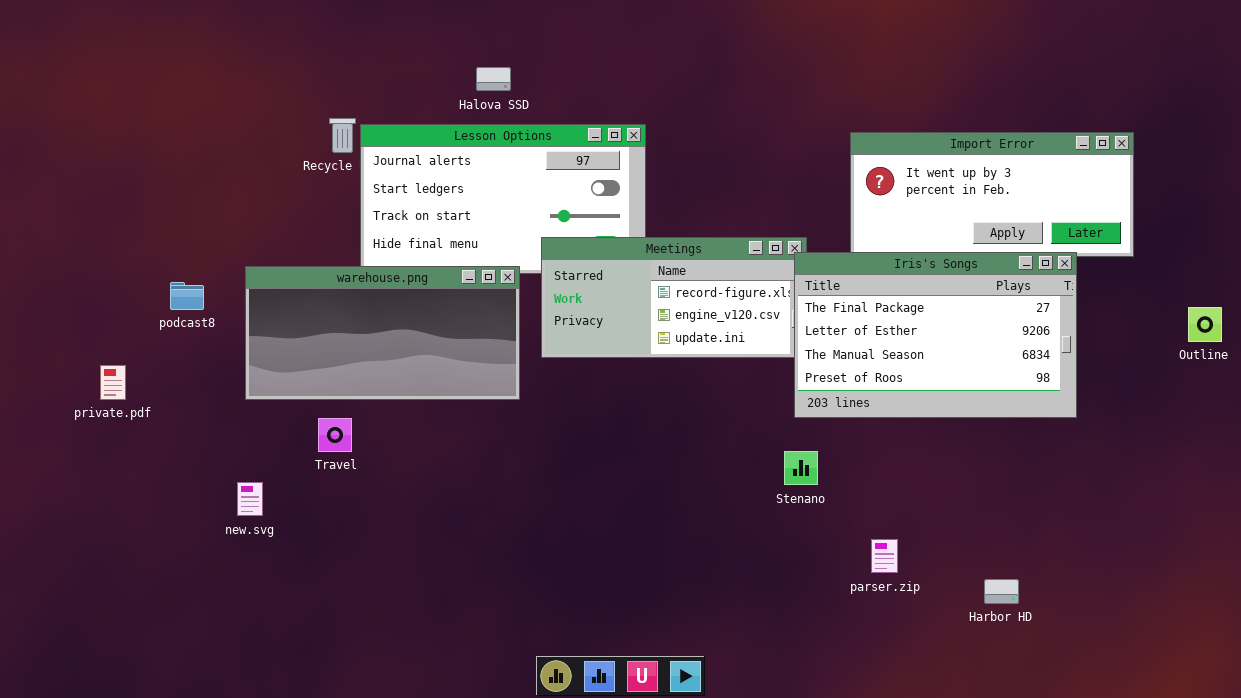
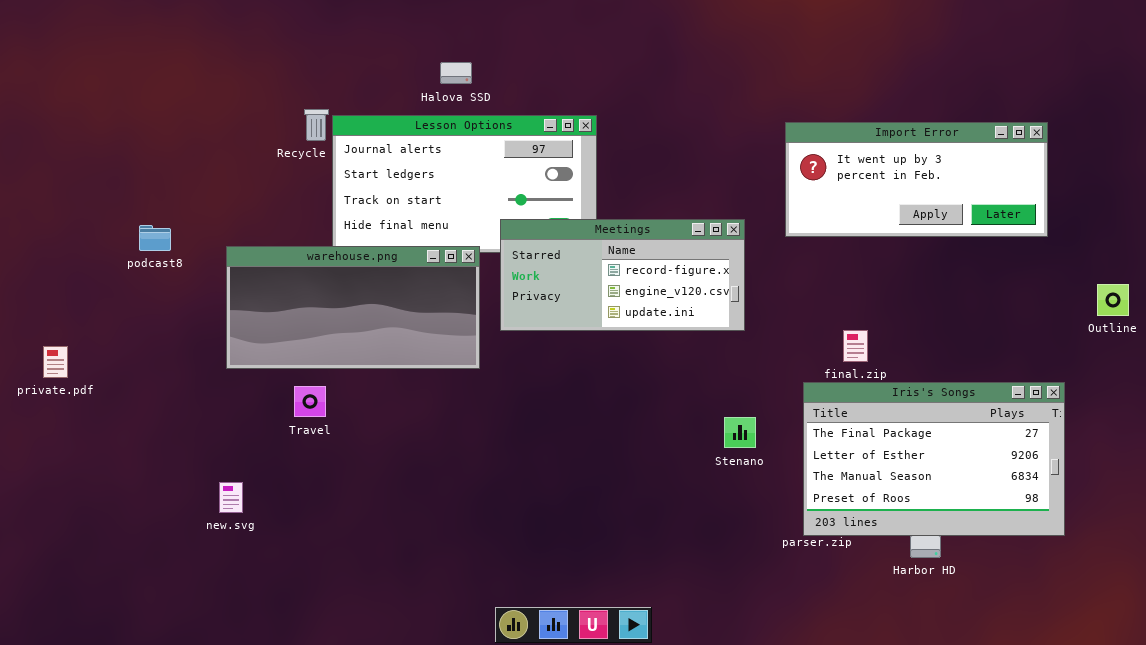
Iris's Songs: [794,252,1077,418] -> [803,382,1065,536], moved
podcast8: [170,282,204,310] -> [139,225,171,251], moved
private.pdf: [100,365,126,400] -> [43,346,68,378], moved
new.svg: [237,482,263,516] -> [219,482,243,513], moved

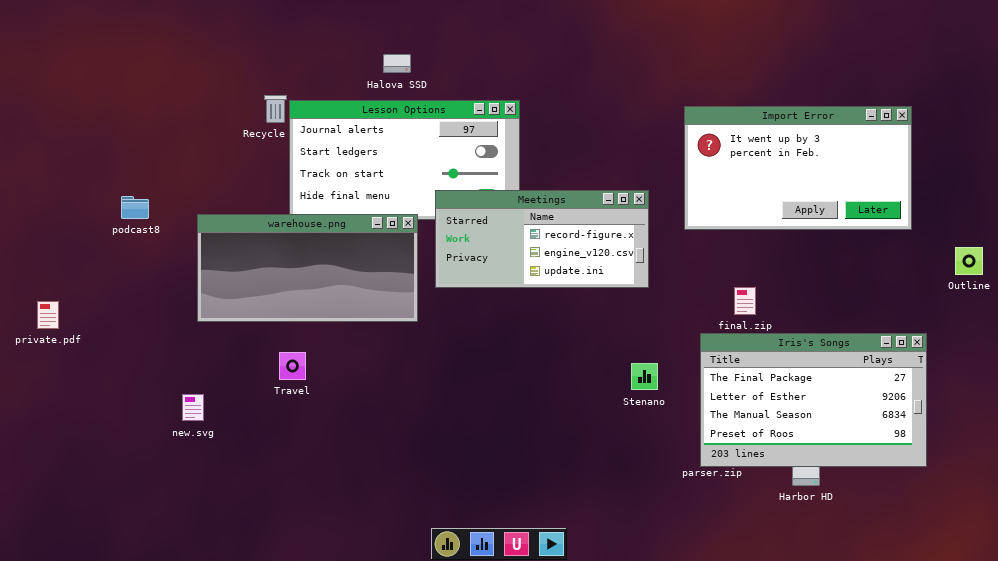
Import Error: [785,122,1048,237] -> [684,106,912,230], resized
Travel: [294,386,326,417] -> [279,352,306,380], moved
new.svg: [219,482,243,513] -> [182,394,204,421], moved

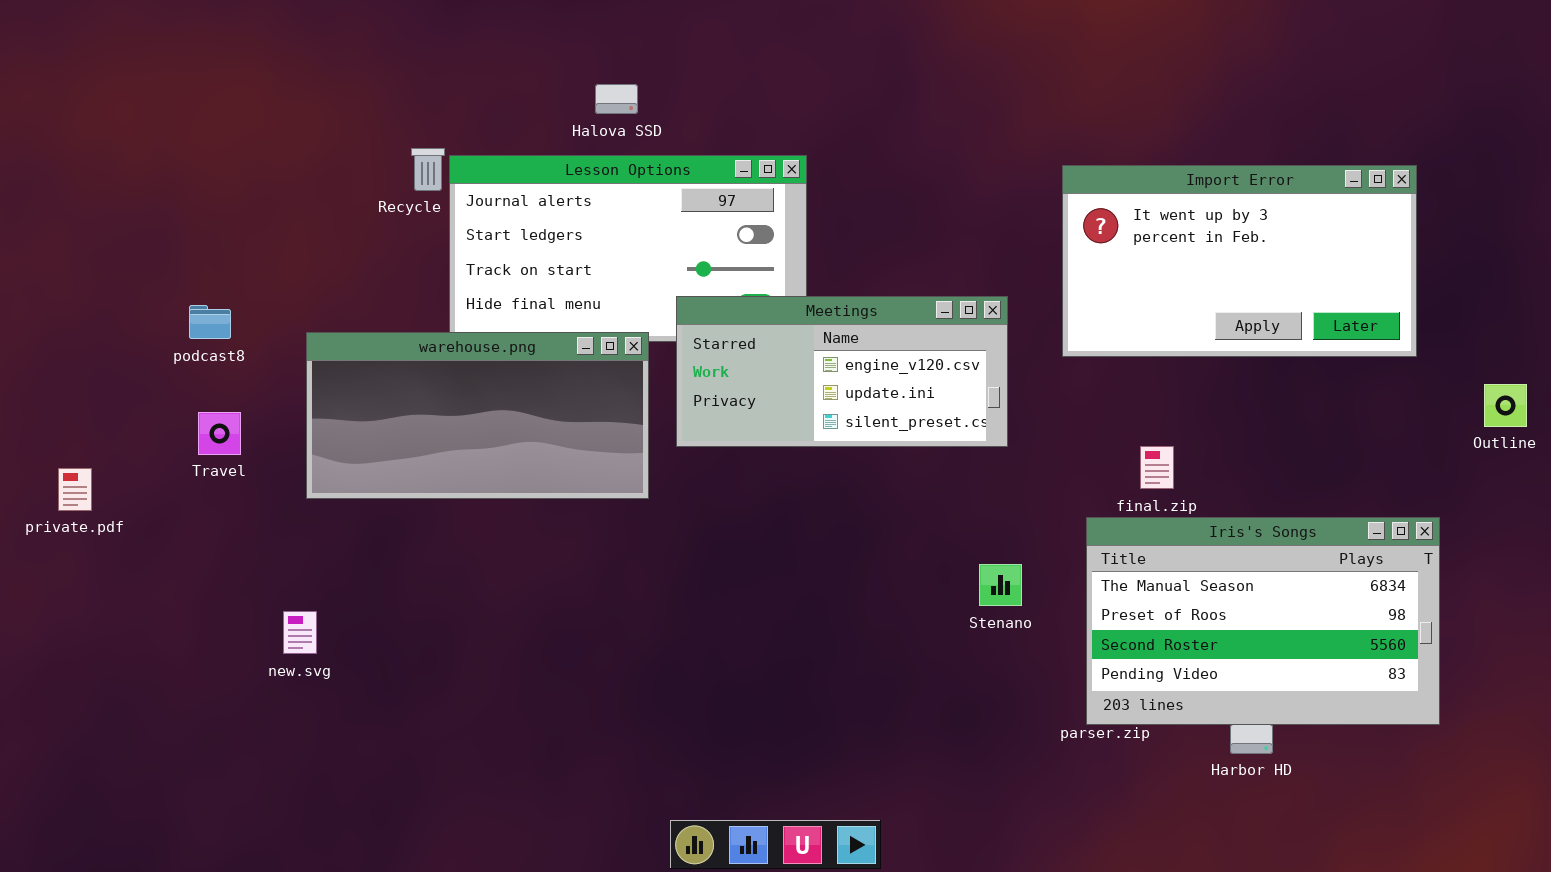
Meetings: [435,190,649,288] -> [676,296,1008,447], scrolled down 1 row
Iris's Songs: [700,333,927,467] -> [1086,517,1440,725], scrolled down 2 rows
Travel: [279,352,306,380] -> [198,412,241,455], moved

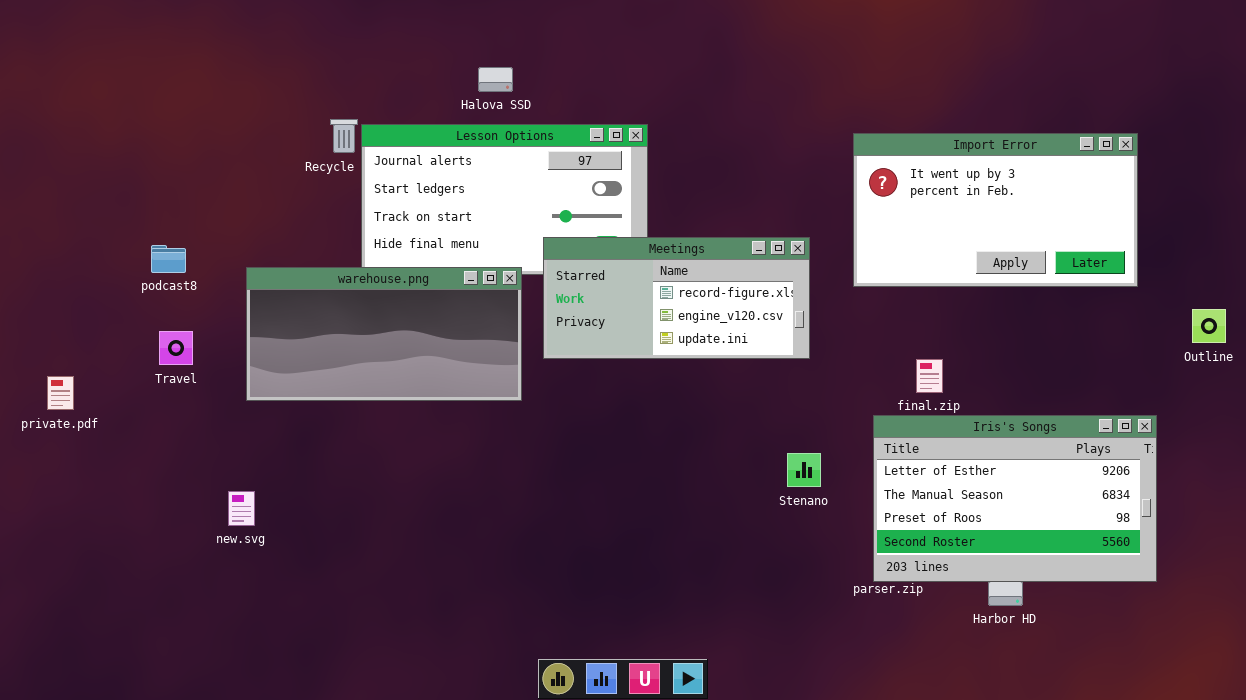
Meetings: [676,296,1008,447] -> [543,237,810,359], scrolled up 1 row
Iris's Songs: [1086,517,1440,725] -> [873,415,1157,582], scrolled up 1 row

